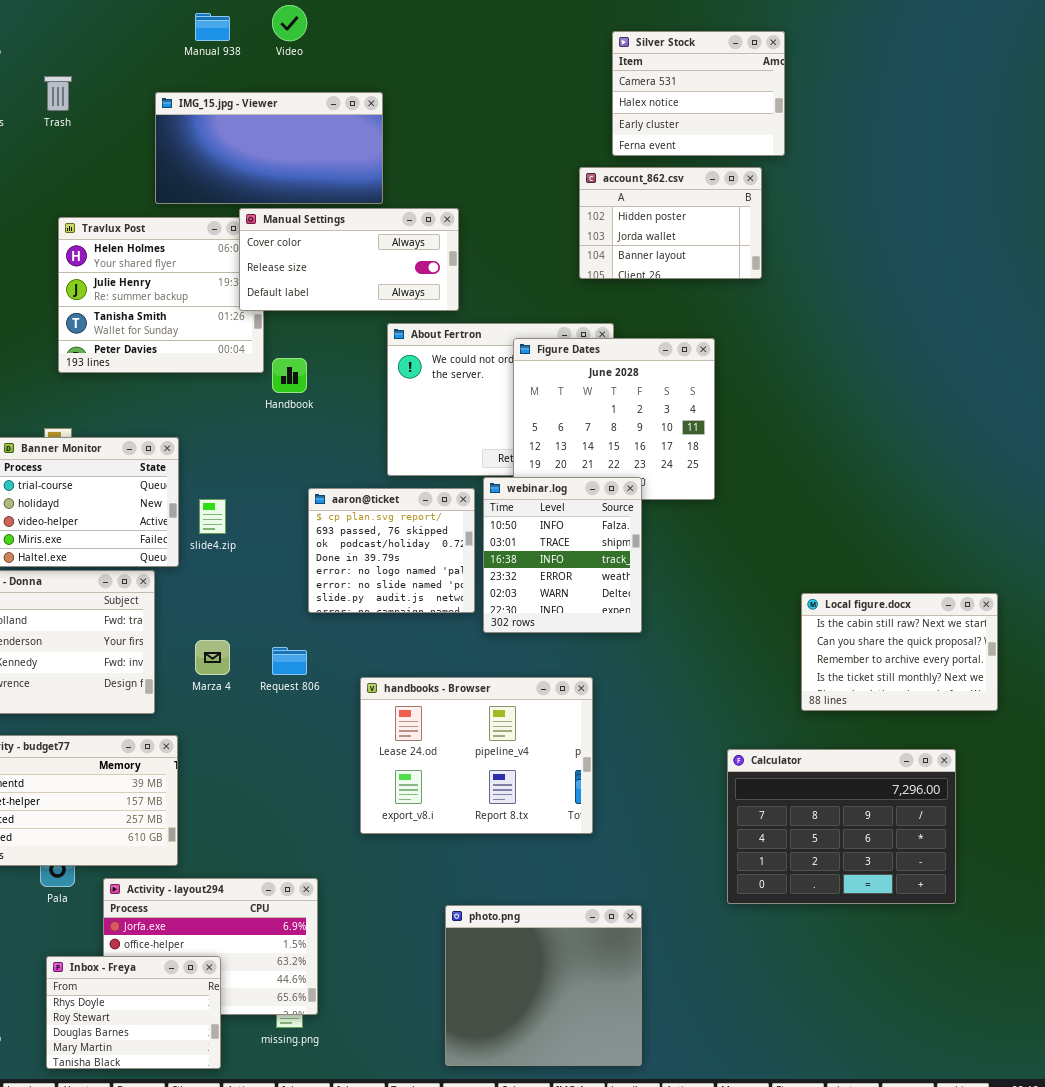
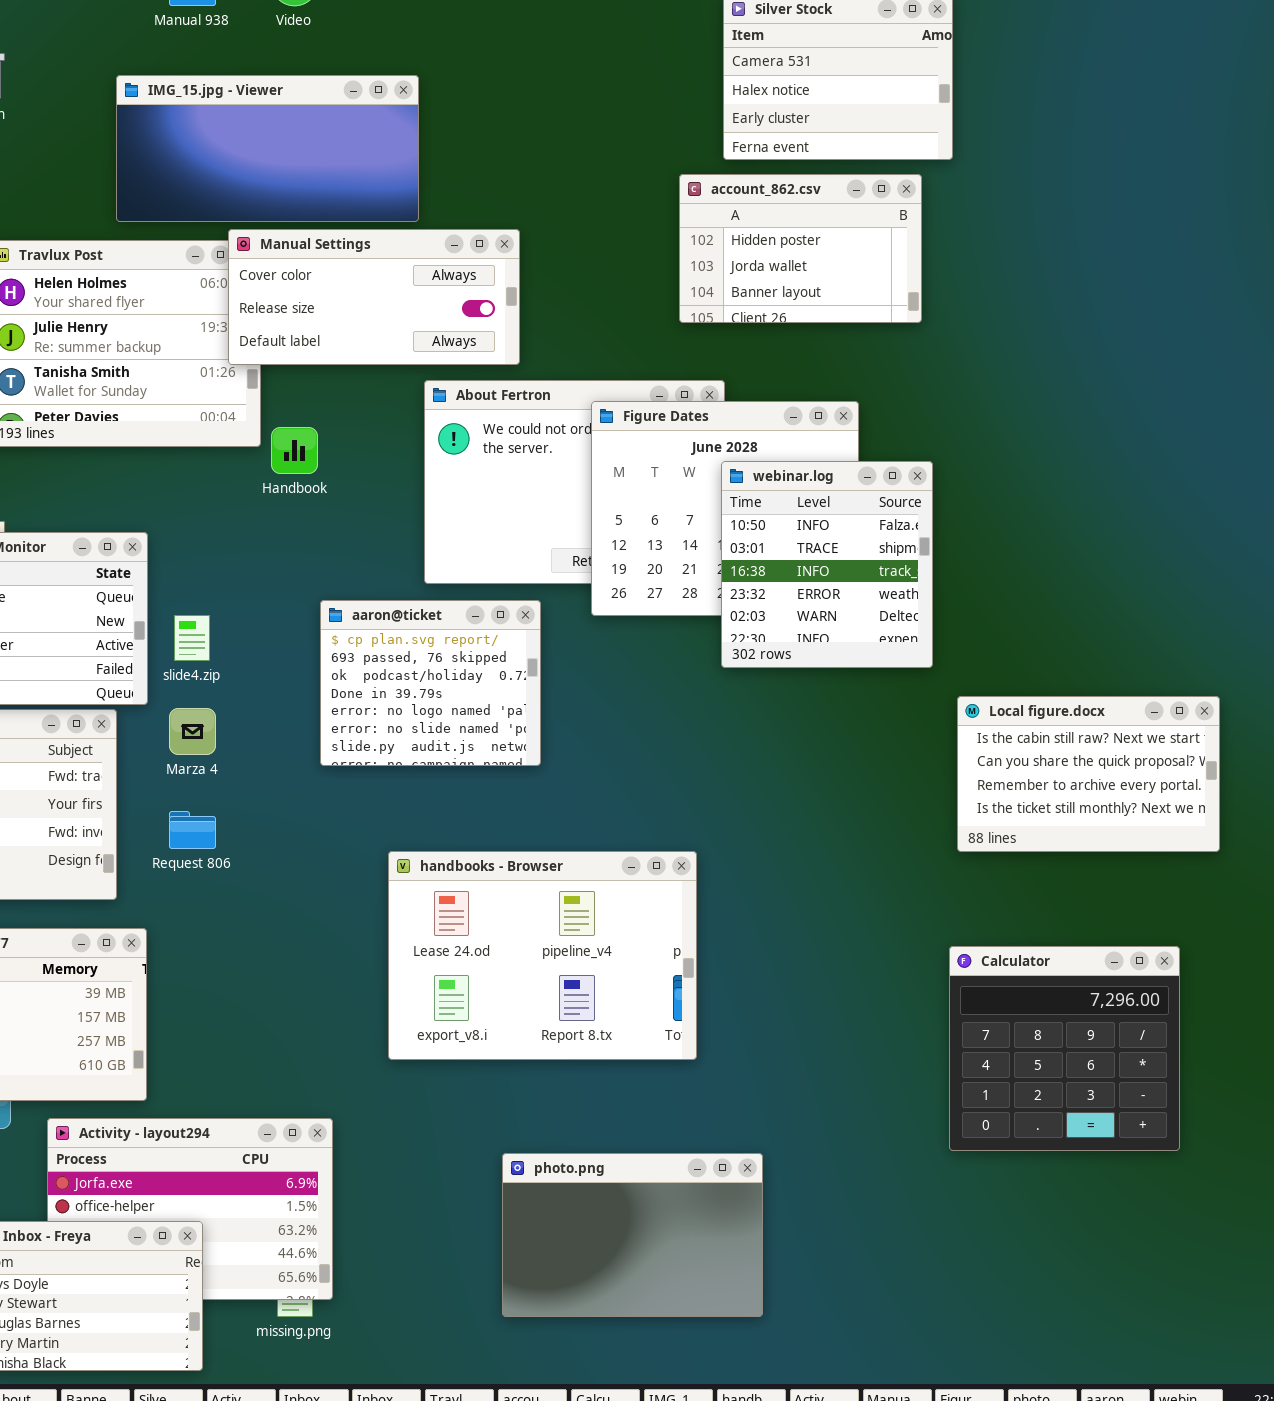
webinar.log: [483,477,642,633] -> [721,461,933,668], moved
Local figure.docx: [801,593,998,711] -> [957,696,1220,852], moved
Marza 4: [195,640,230,675] -> [169,708,216,755], moved
Request 806: [272,647,307,675] -> [169,811,216,849], moved
Calculator: [727,749,956,904] -> [949,946,1180,1151], resized
photo.png: [445,905,642,1066] -> [502,1153,763,1317], resized

